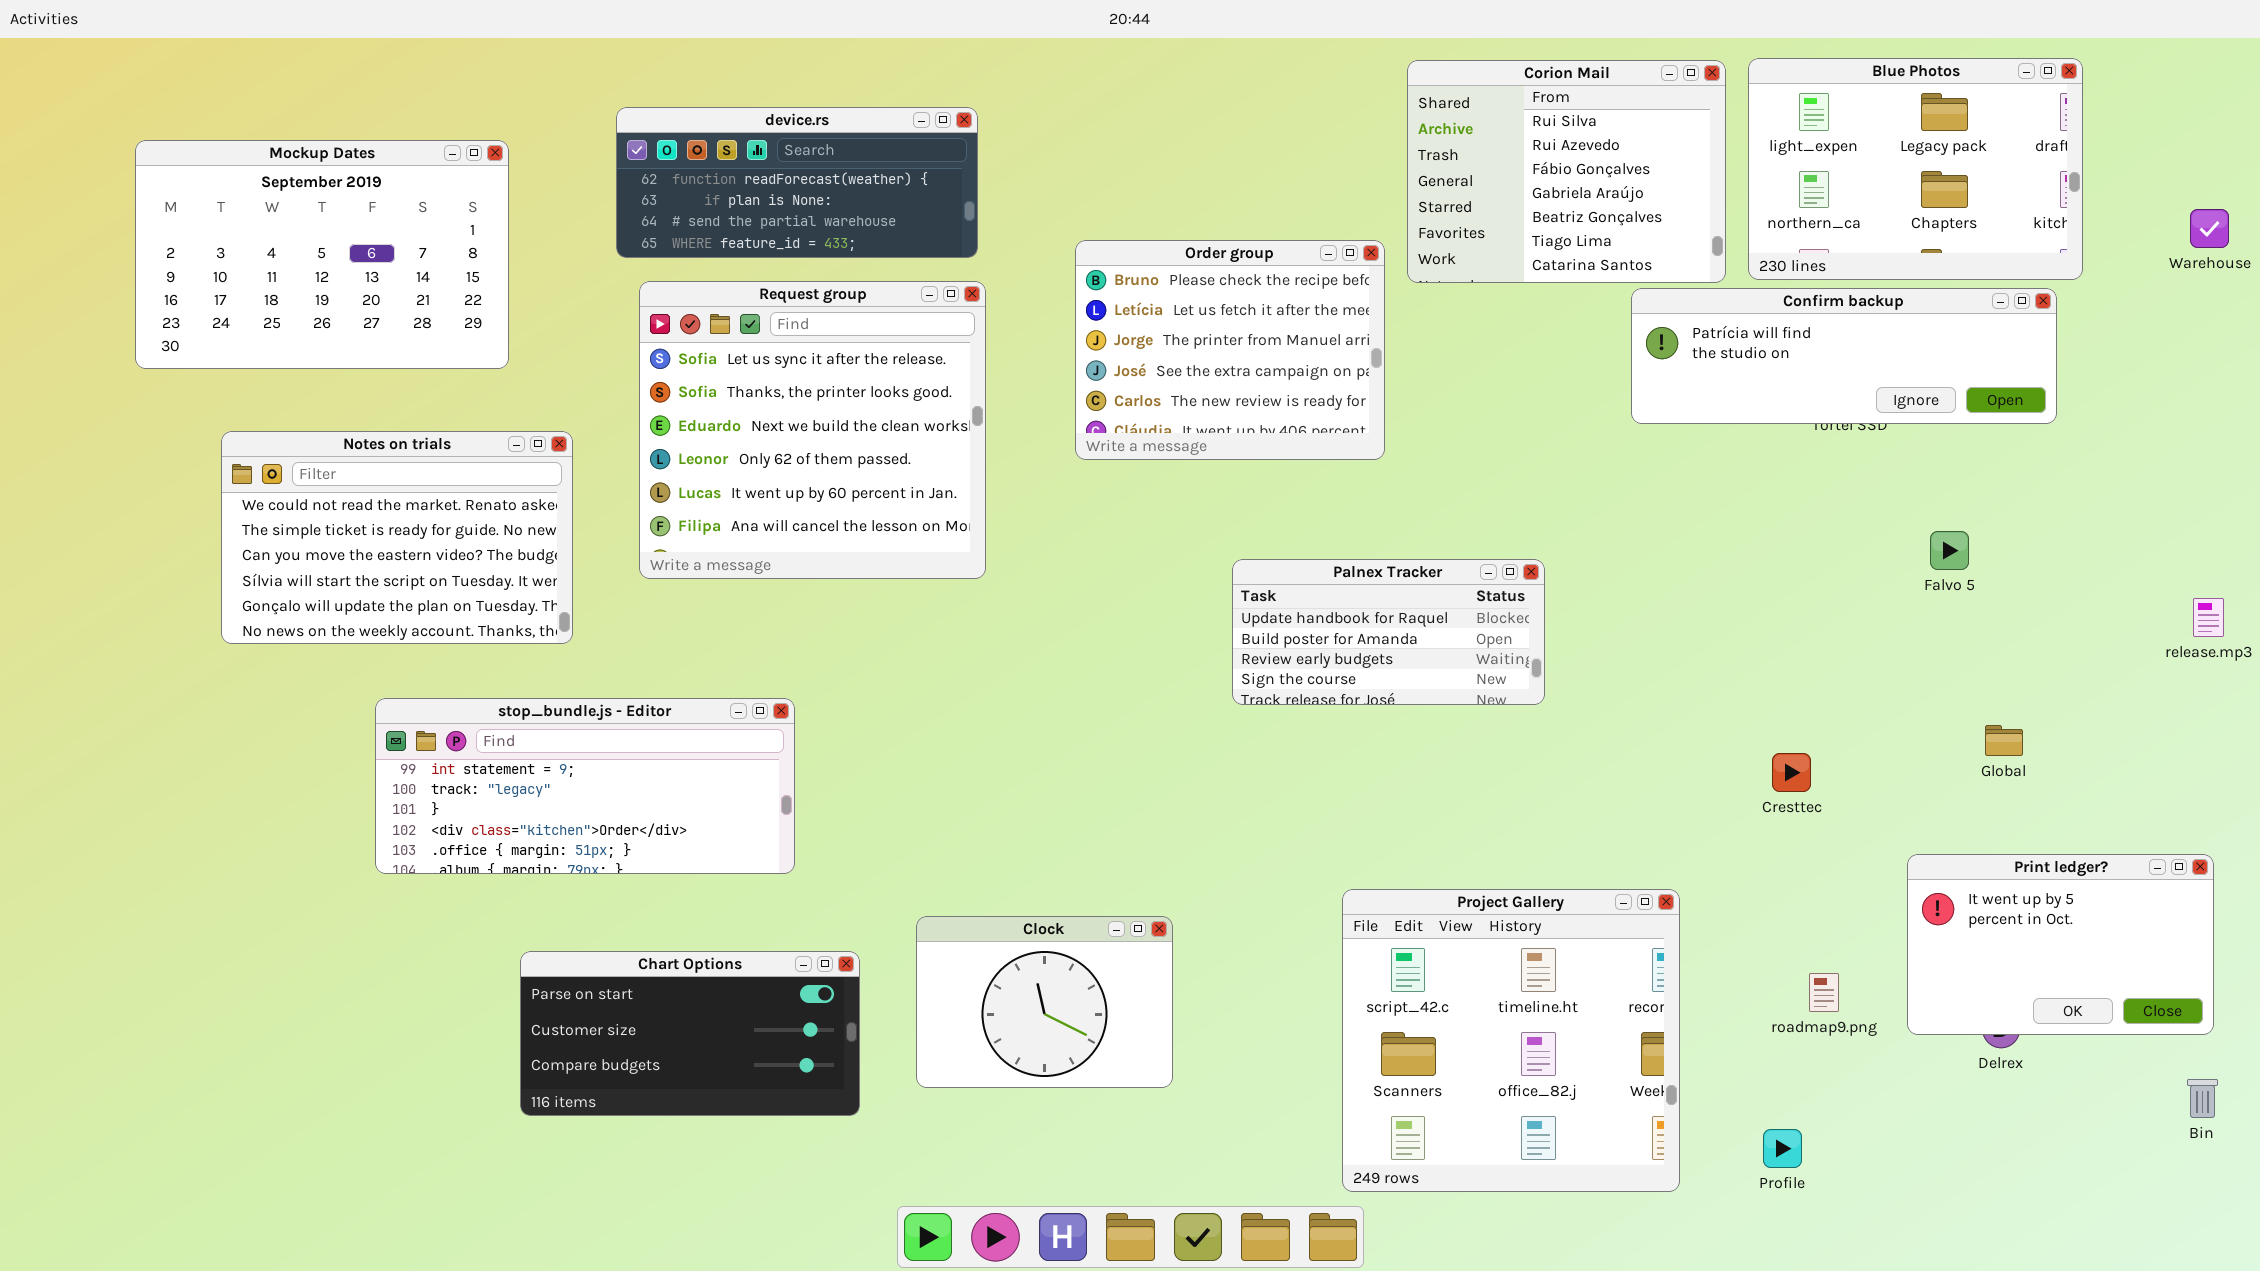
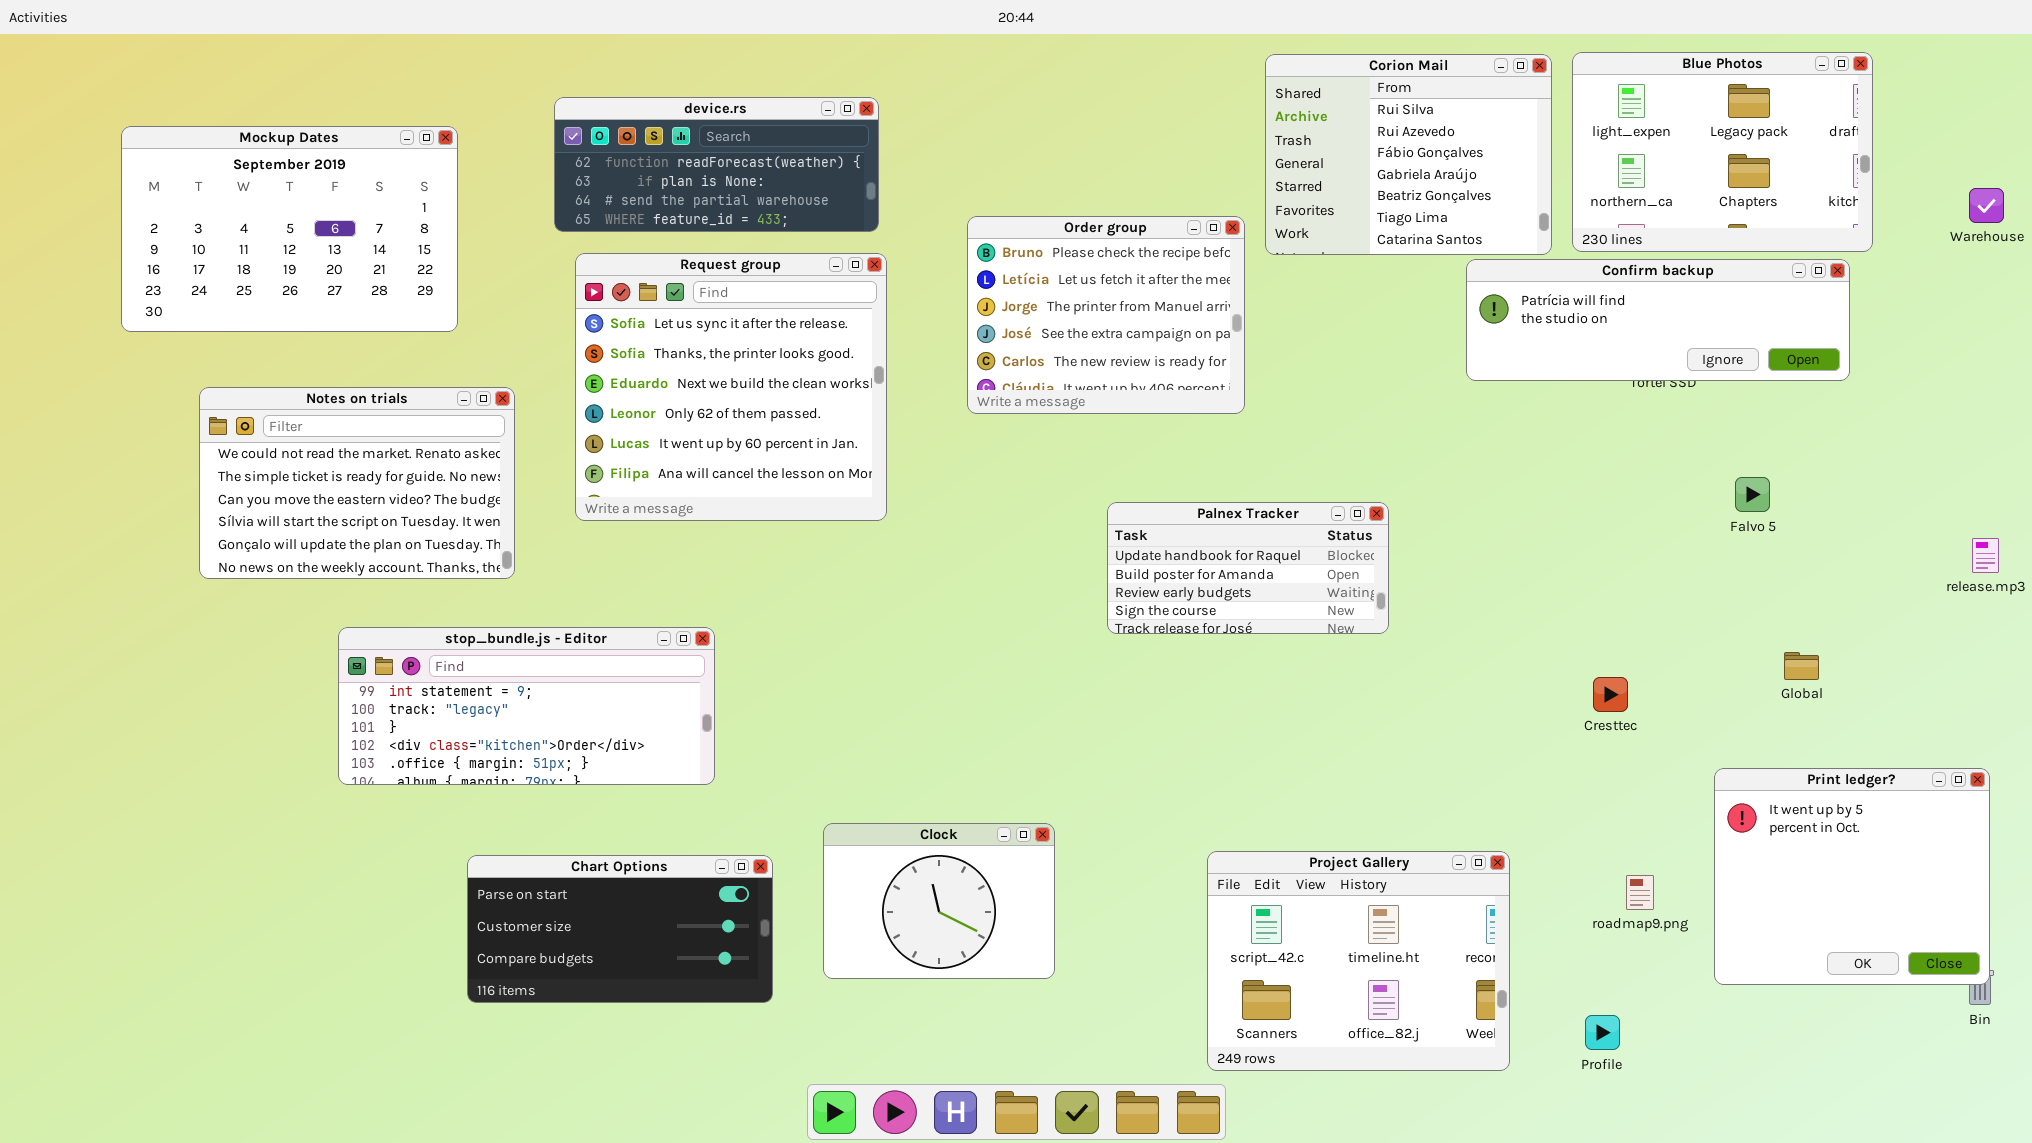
Print ledger?: [1907,854,2214,1035] -> [1714,768,1990,985], resized
Project Gallery: [1342,889,1680,1192] -> [1207,851,1510,1071], resized

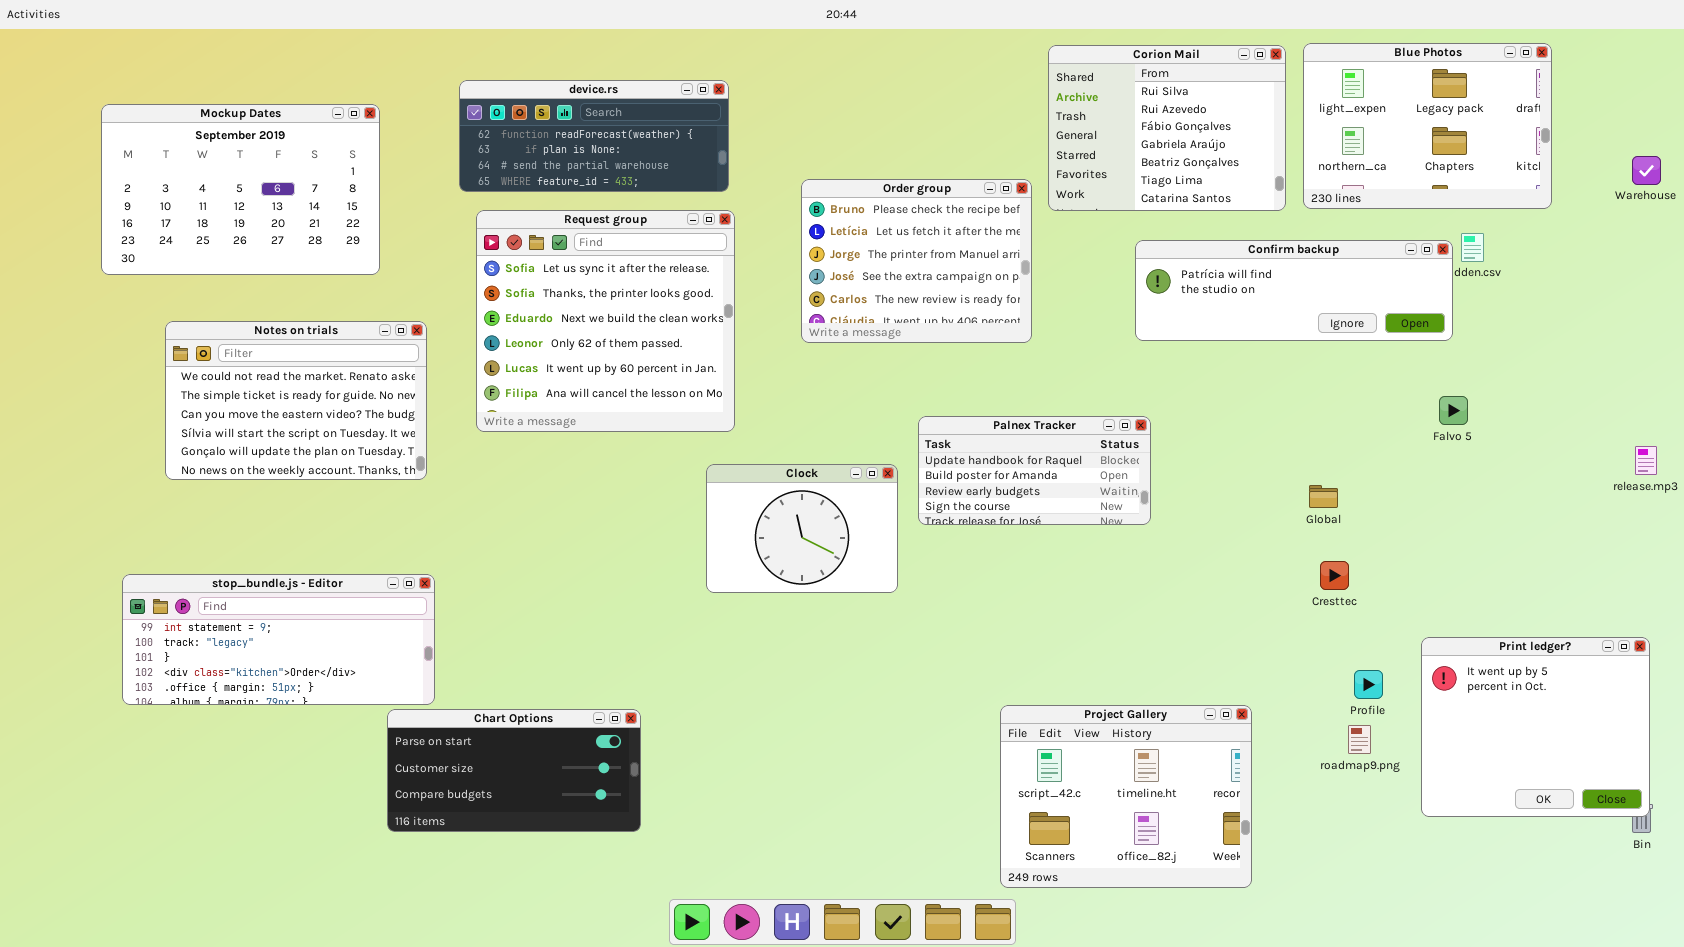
Confirm backup: [1466,259,1850,381] -> [1135,240,1453,341], moved
stop_bundle.js - Editor: [338,627,715,785] -> [122,574,435,705], moved
Global: [1784,652,1819,680] -> [1309,485,1338,508], moved
Clock: [823,823,1055,979] -> [706,464,898,593], moved
Profile: [1585,1015,1620,1050] -> [1354,670,1383,699], moved

